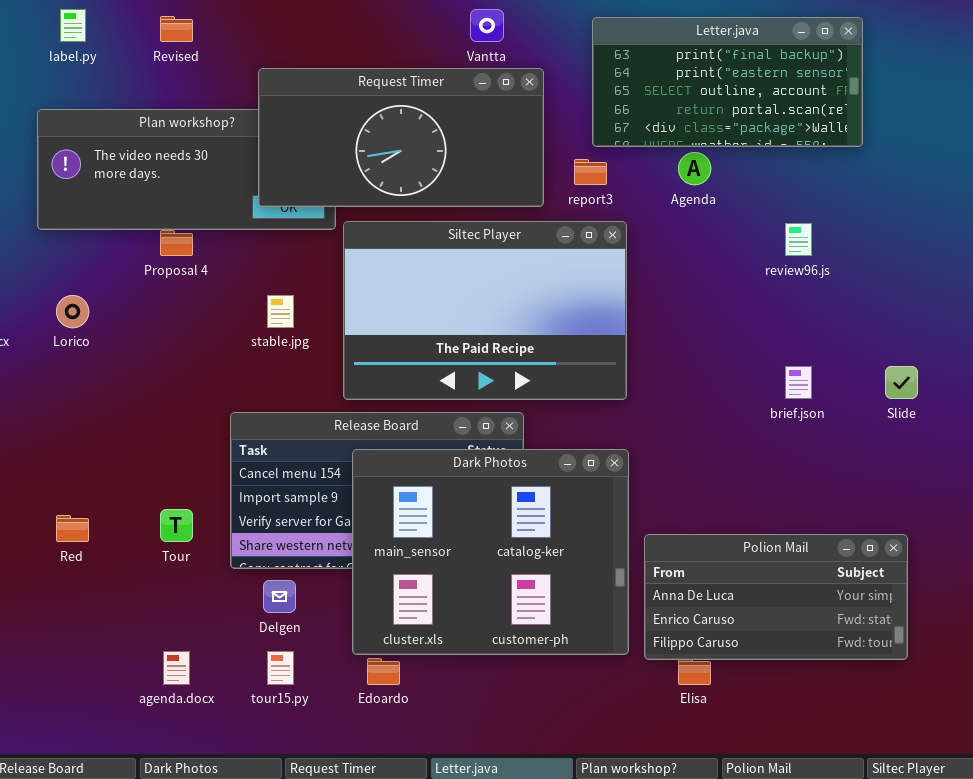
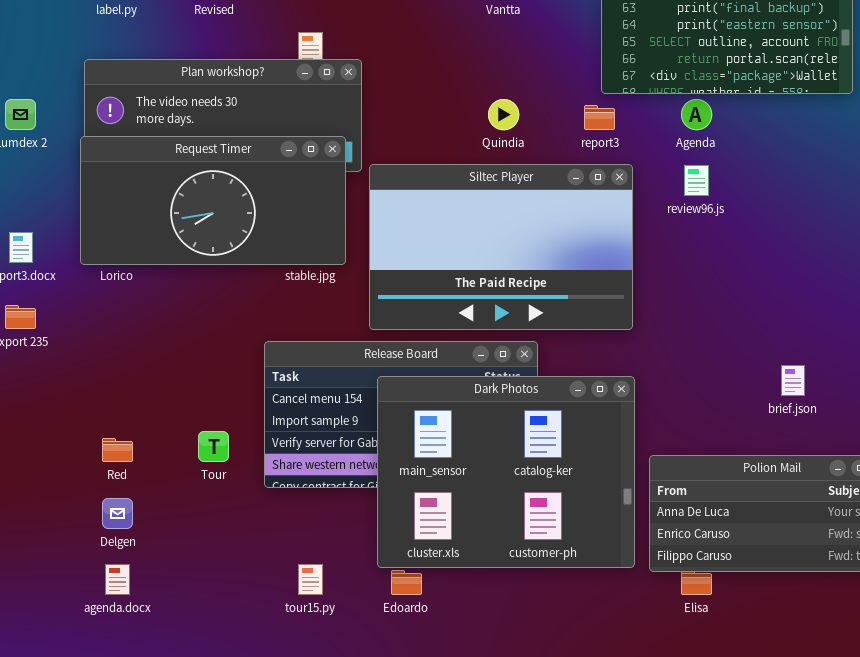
Request Timer: [258,68,544,207] -> [80,136,346,265], moved
review96.js: [785,223,812,256] -> [684,165,709,196], moved
brief.json: [785,366,812,399] -> [781,365,805,396], moved
Delgen: [263,580,296,613] -> [102,498,133,529], moved
agenda.docx: [163,651,190,685] -> [105,564,130,595], moved

